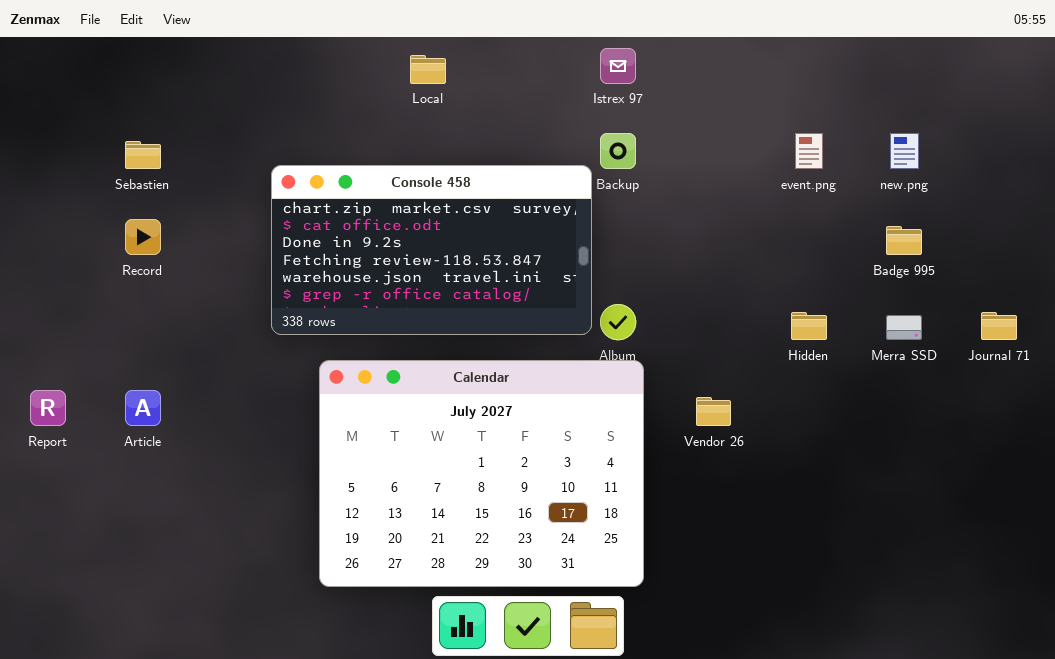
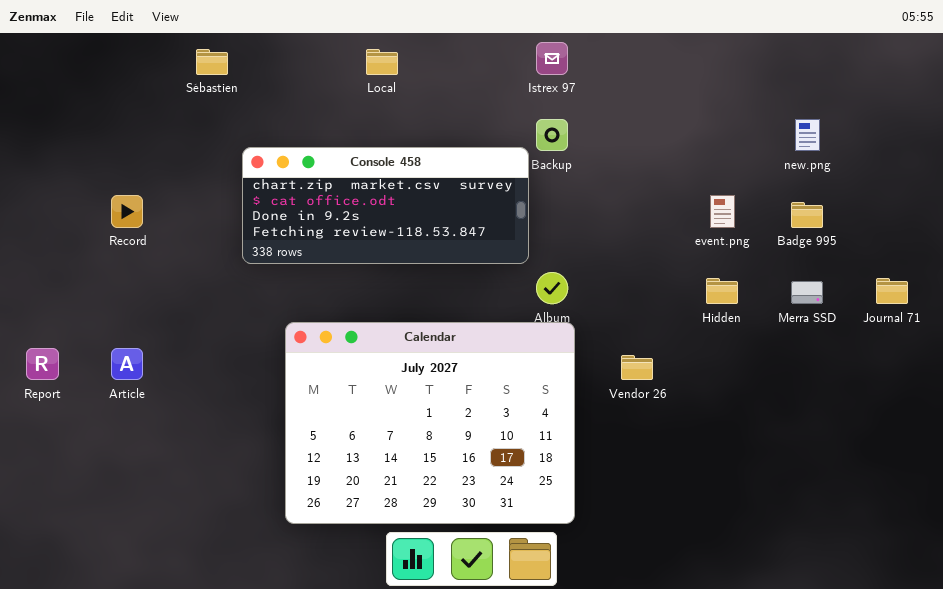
event.png: [795,133,823,169] -> [710,195,735,228], moved
Sébastien: [125,141,161,169] -> [196,49,228,75], moved
Console 458: [271,165,592,335] -> [242,147,529,264], resized

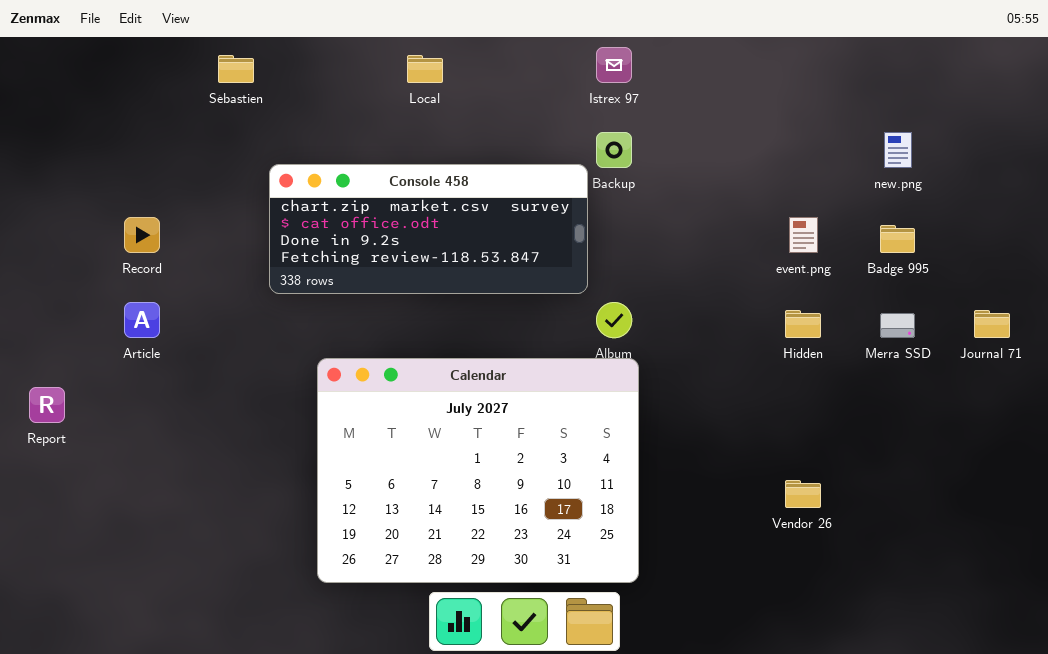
Article: [111,348,143,380] -> [124,302,160,338], moved
Vendor 26: [621,355,653,380] -> [785,480,821,508], moved

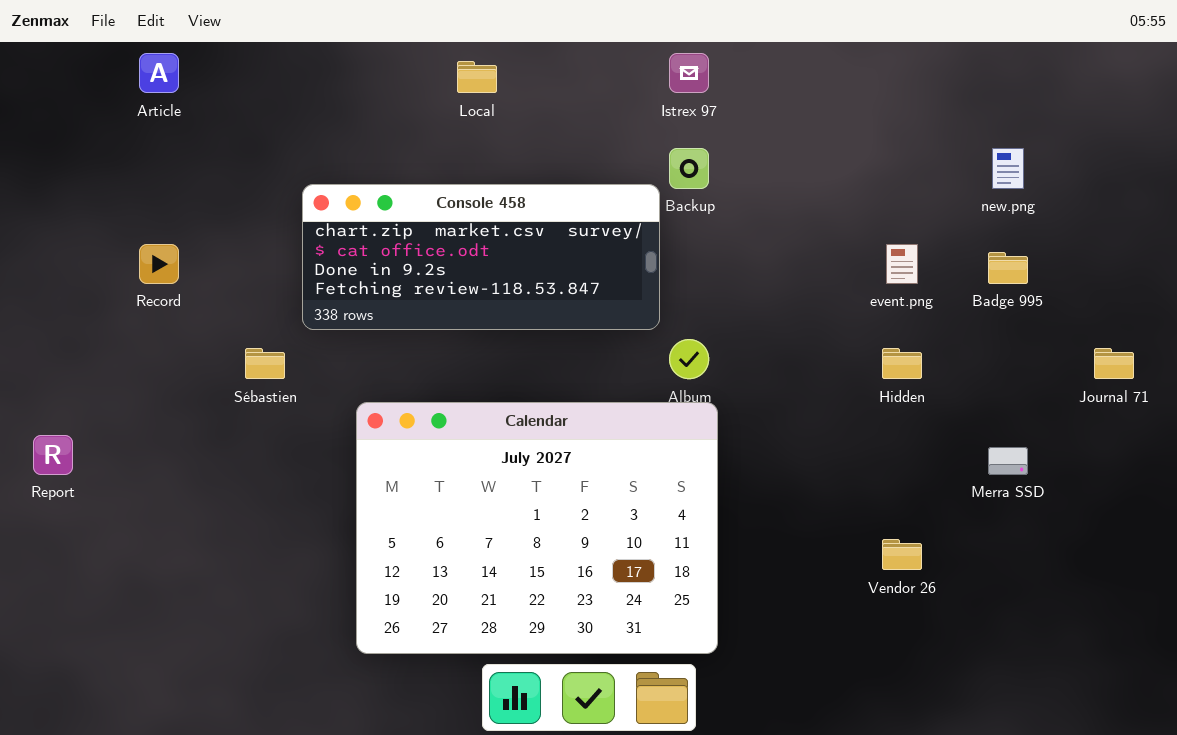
Sébastien: [218,55,254,83] -> [245,348,285,379], moved
Article: [124,302,160,338] -> [139,53,179,93], moved
Merra SSD: [880,313,915,338] -> [988,447,1028,475], moved

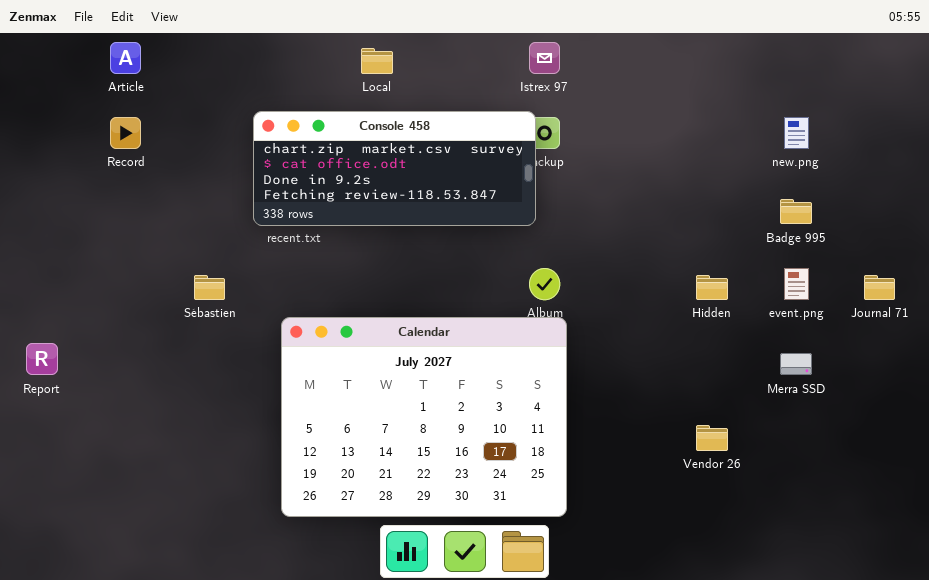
Console 458: [302,184,660,330] -> [253,111,536,226], moved
Record: [139,244,179,284] -> [110,117,141,149], moved
event.png: [886,244,918,284] -> [784,268,809,300], moved

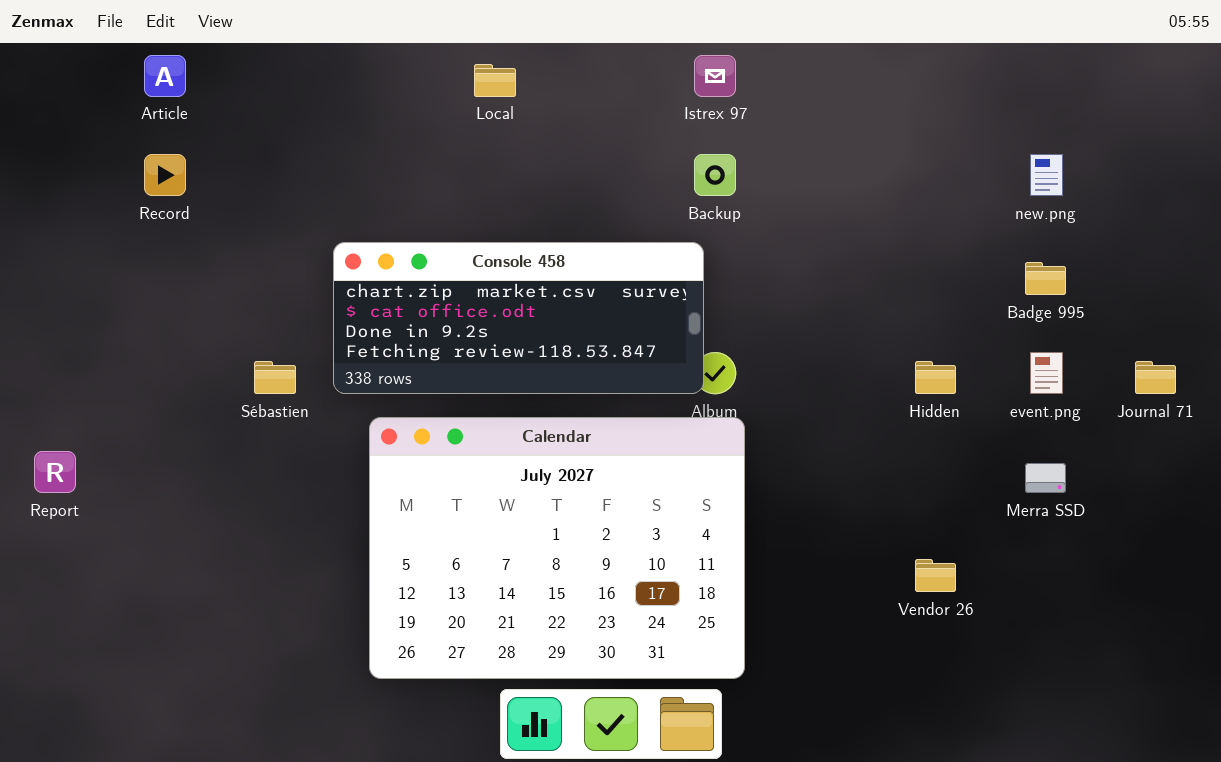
Console 458: [253,111,536,226] -> [333,242,704,394], moved

